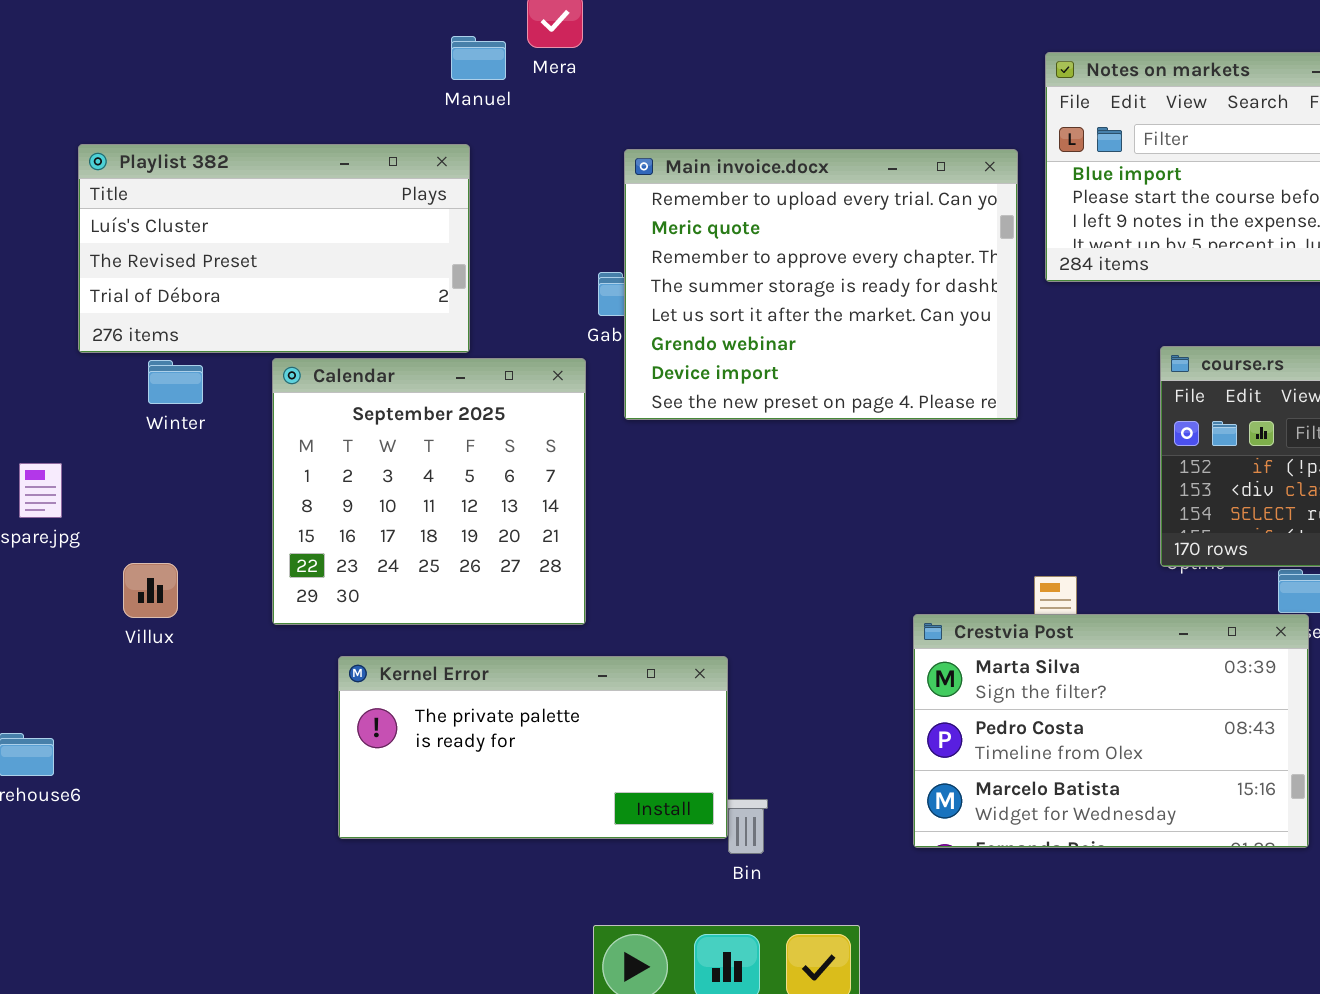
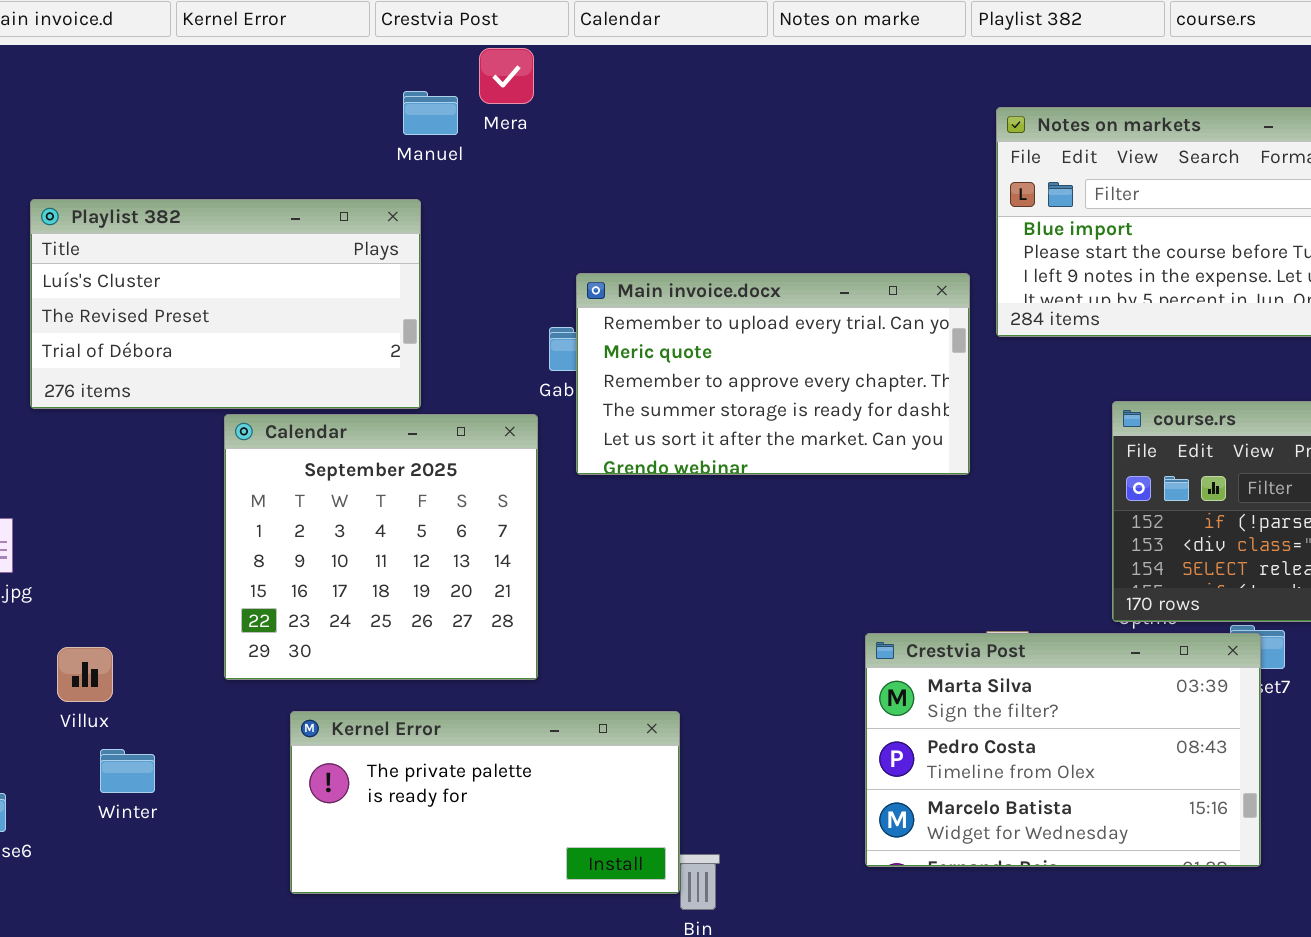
Main invoice.docx: [624,149,1018,420] -> [576,273,970,475], resized
Winter: [148,360,203,404] -> [100,749,155,793], moved
Villux: [123,563,178,618] -> [57,647,113,702], moved
Crestvia Post: [913,614,1309,848] -> [865,633,1261,867], moved

